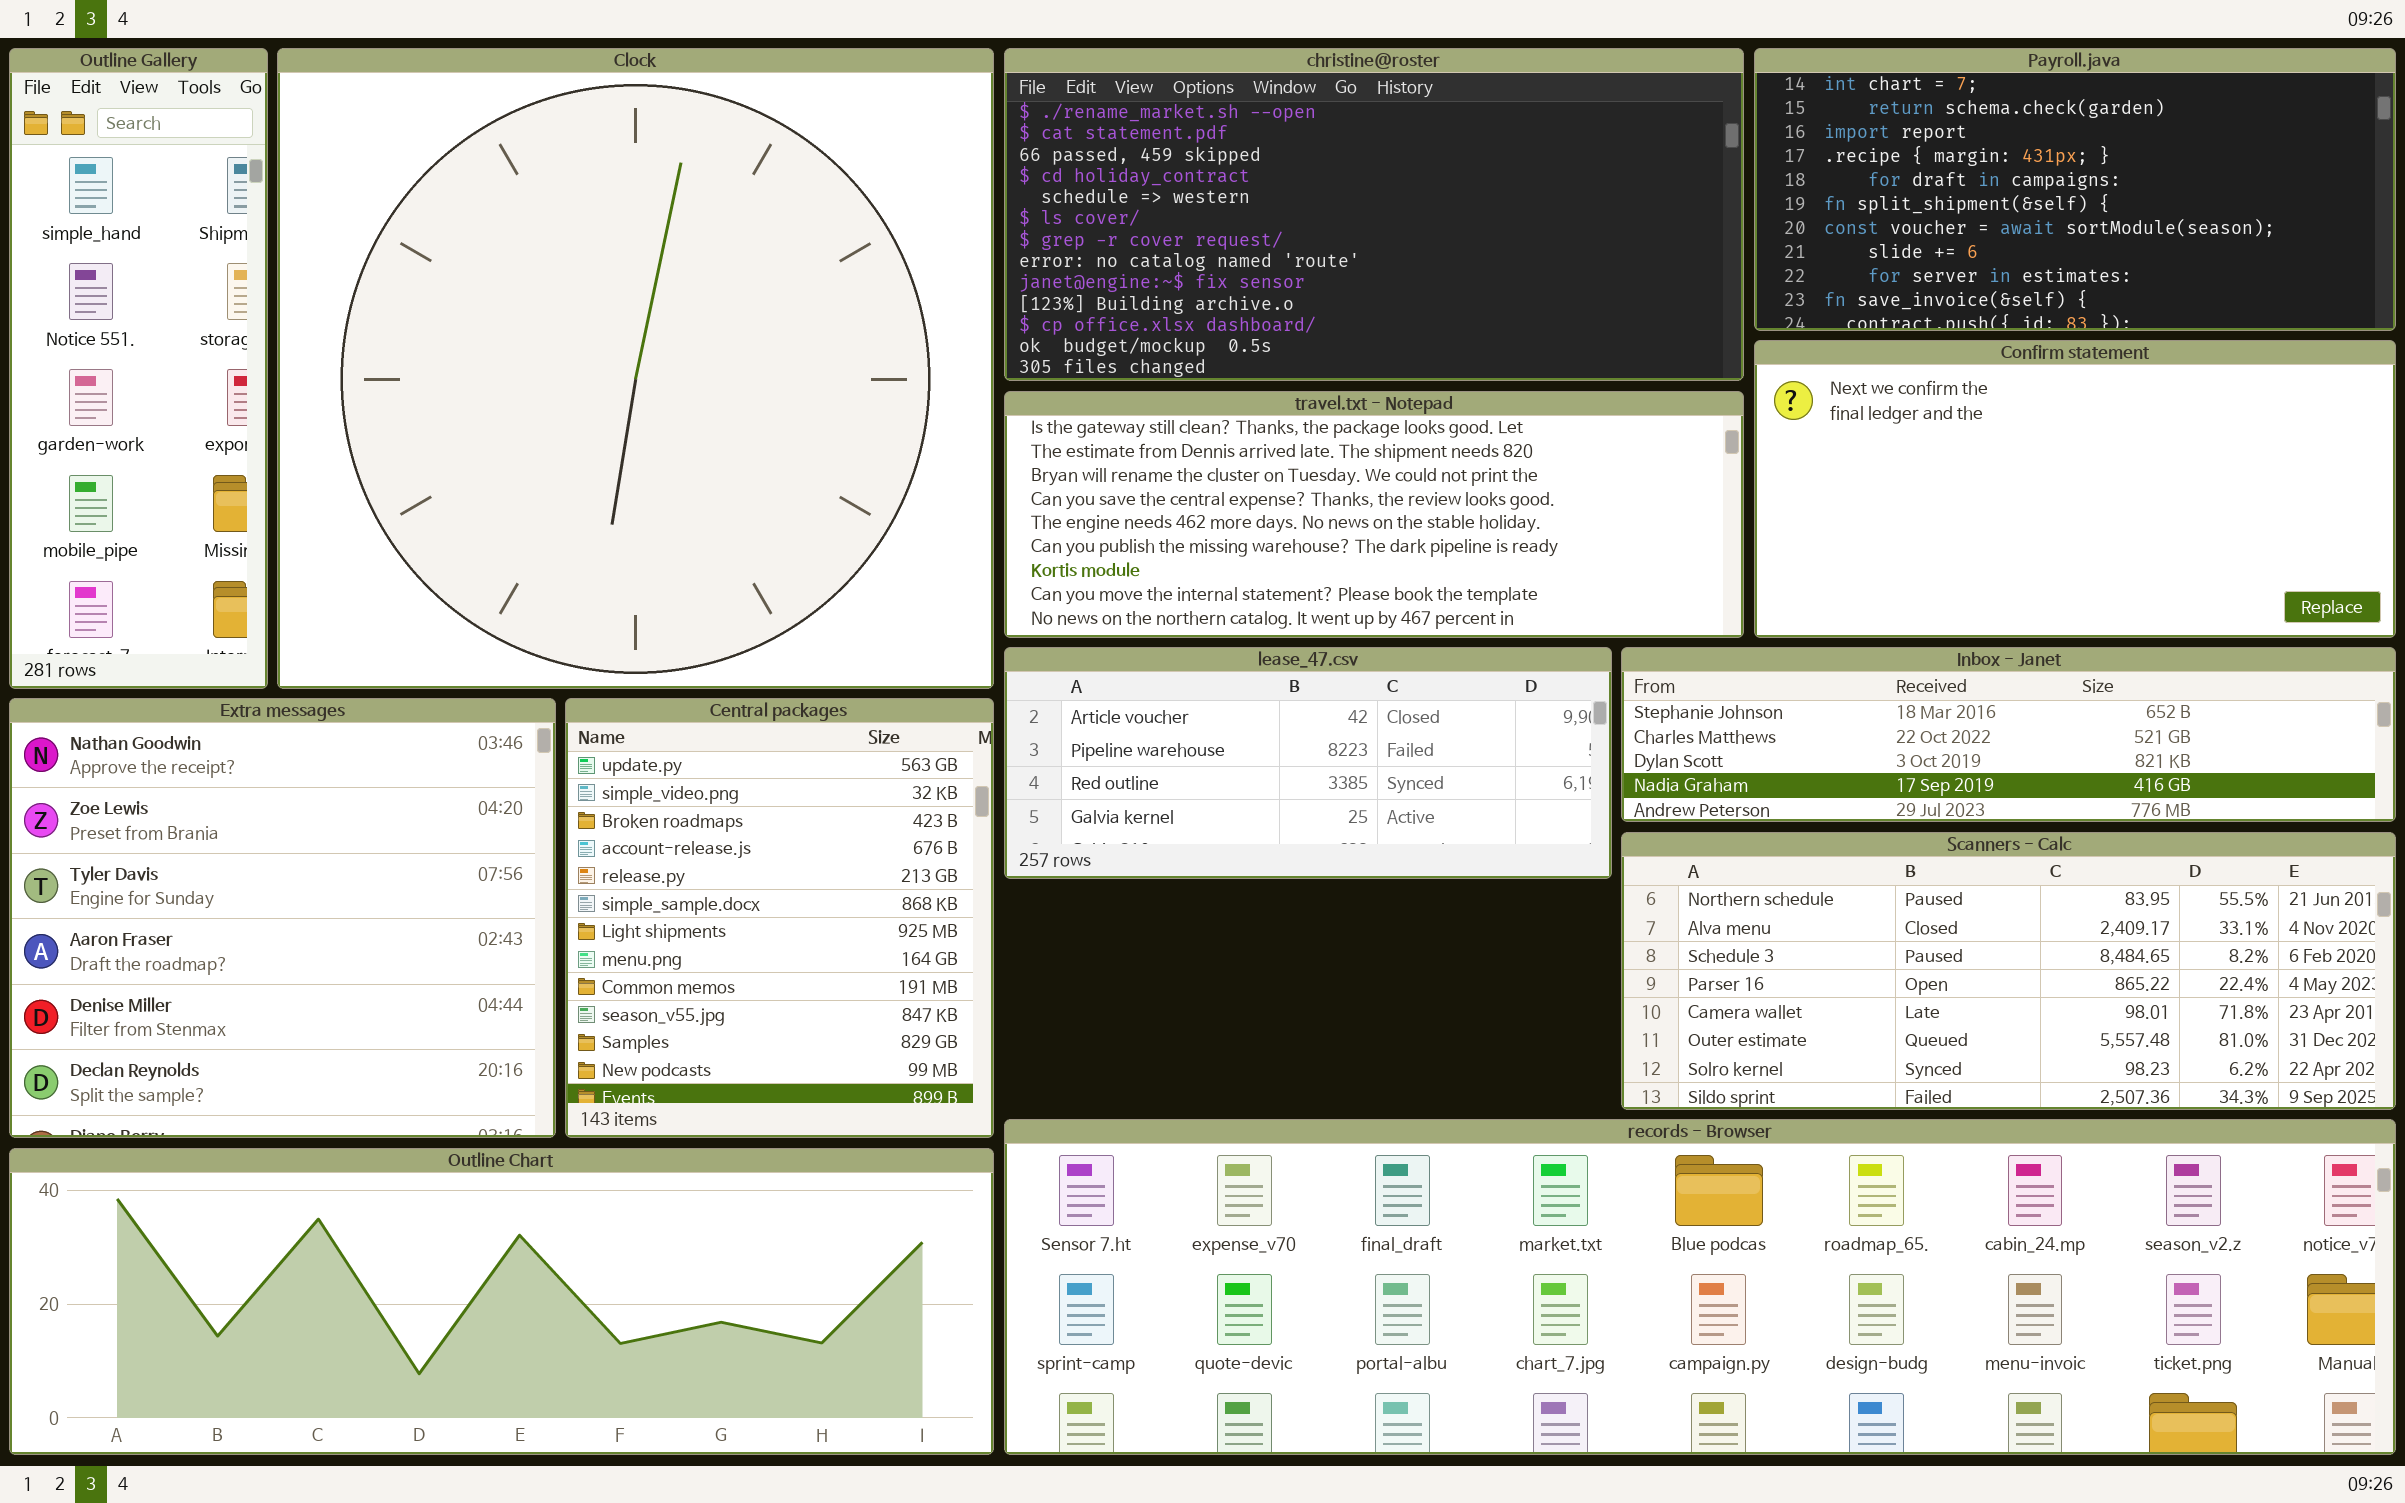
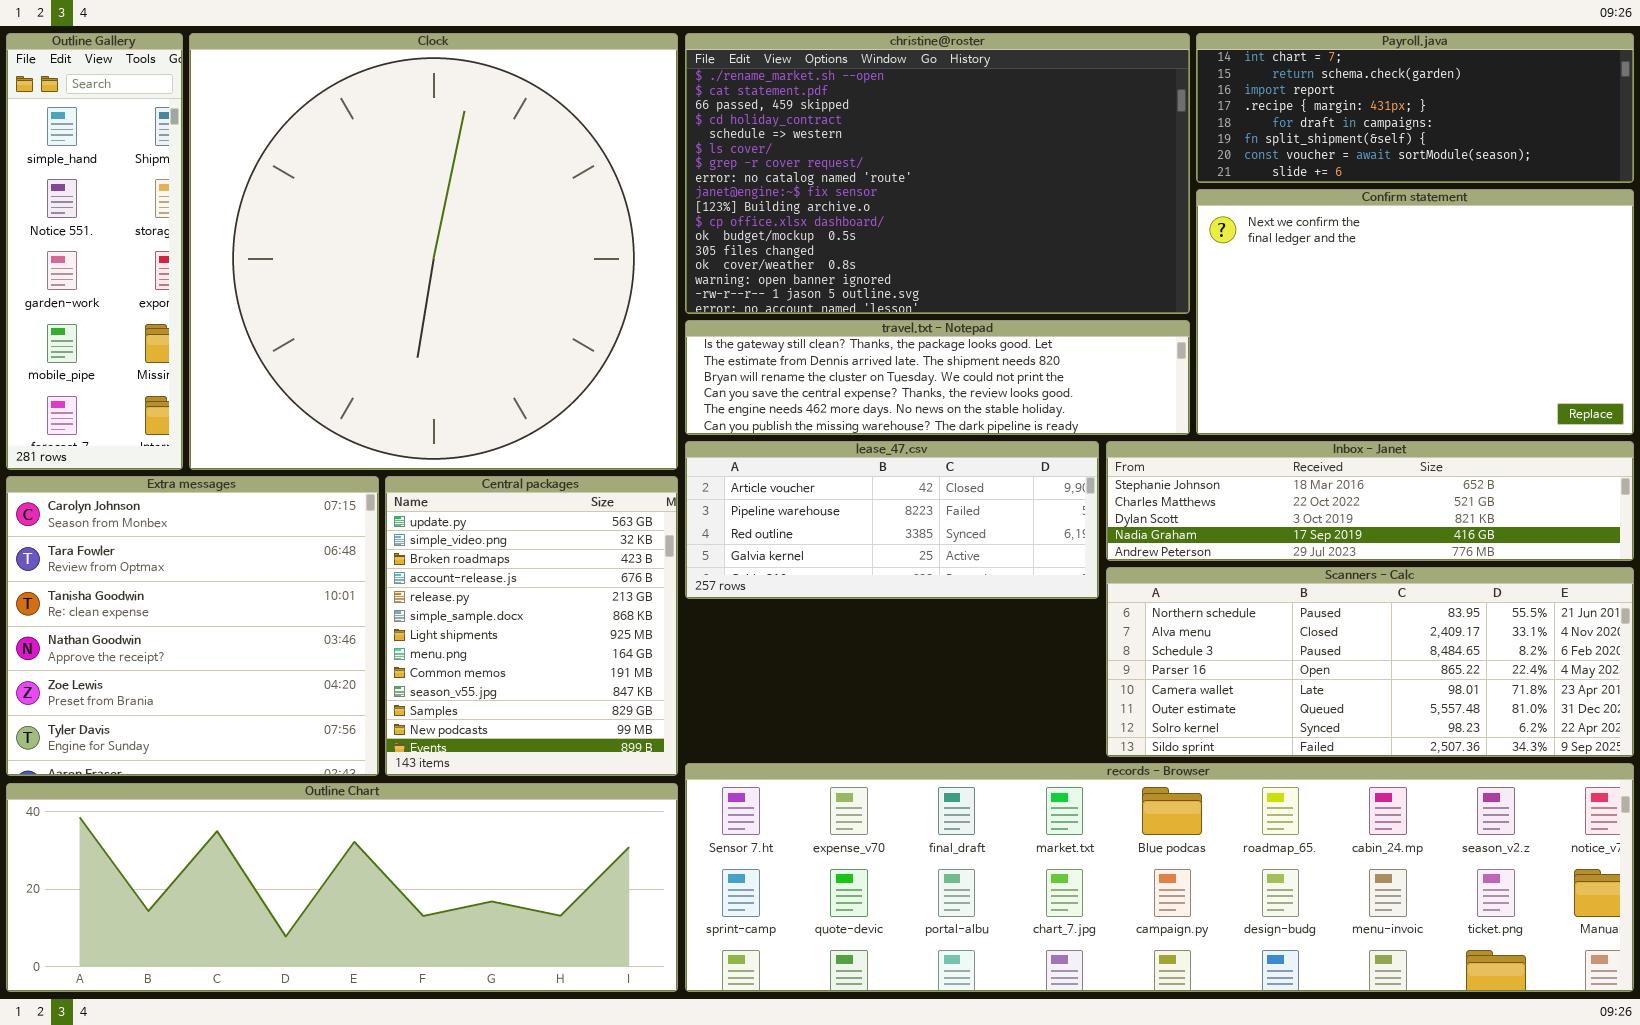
christine@roster: [1004,48,1744,381] -> [685,33,1190,314], resized
Payroll.java: [1754,48,2396,331] -> [1196,33,1634,183], resized
Confirm statement: [1754,340,2396,638] -> [1196,189,1634,435], resized
travel.txt - Notepad: [1004,391,1744,638] -> [685,320,1190,435], resized
Extra messages: [9,698,556,1138] -> [6,476,379,776], scrolled up 3 rows

